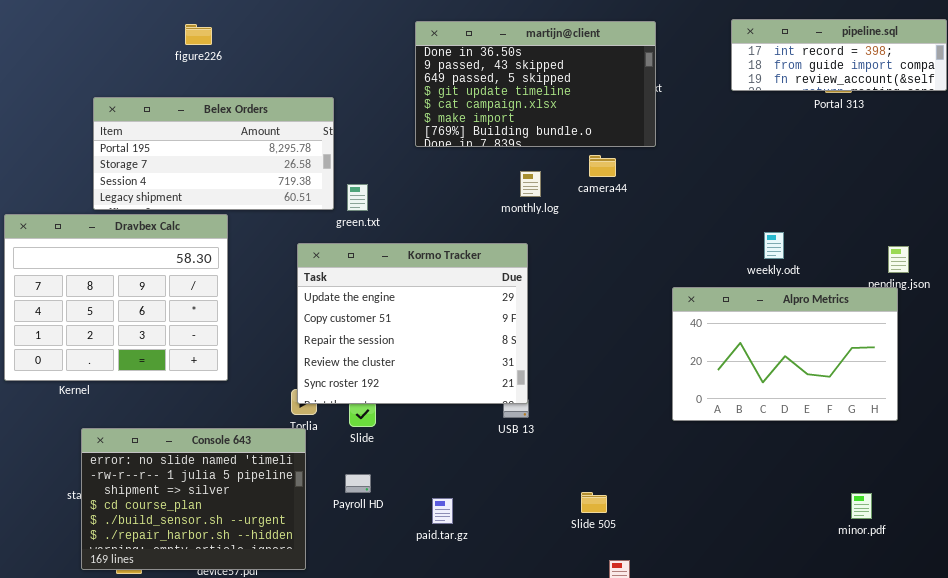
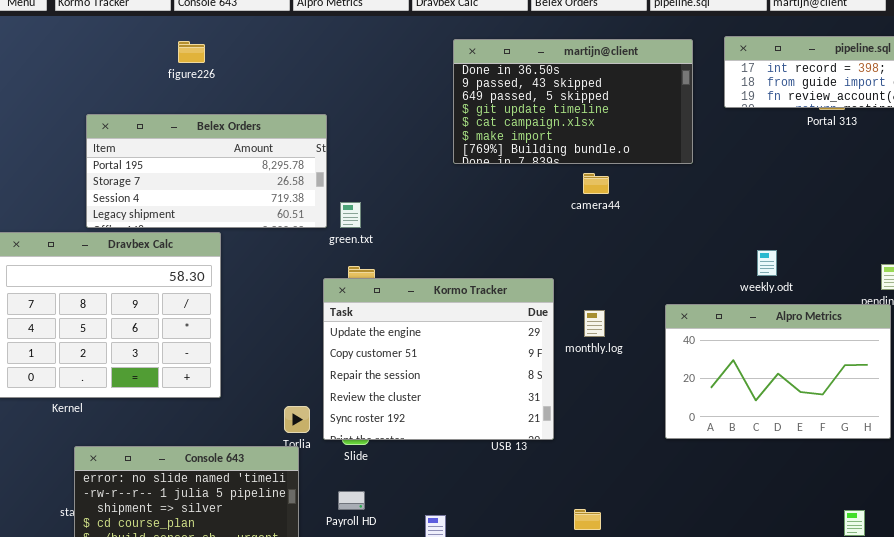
martijn@client: [415,21,656,147] -> [453,39,693,164], moved
monthly.log: [520,171,541,197] -> [584,310,605,337], moved
Kormo Tracker: [297,243,528,404] -> [323,278,554,440], moved

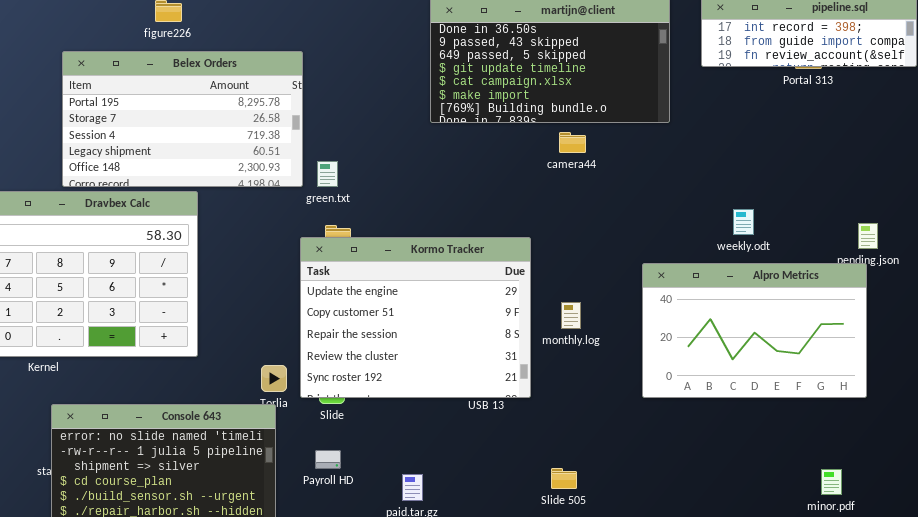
Belex Orders: [86,114,327,228] -> [62,51,303,187], resized
monthly.log: [584,310,605,337] -> [561,302,581,329], moved

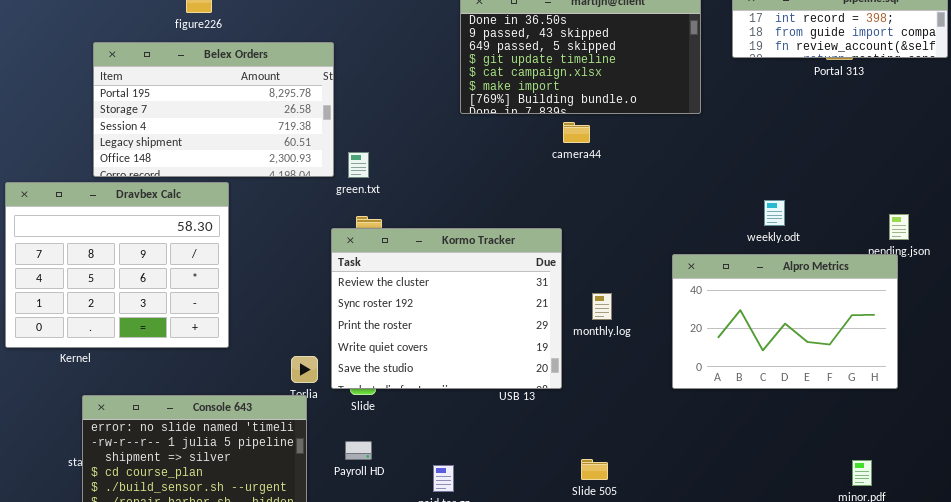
camera44: [559,132,586,153] -> [563,122,590,143], moved
Kormo Tracker: [300,237,531,398] -> [331,228,562,389], scrolled down 3 rows

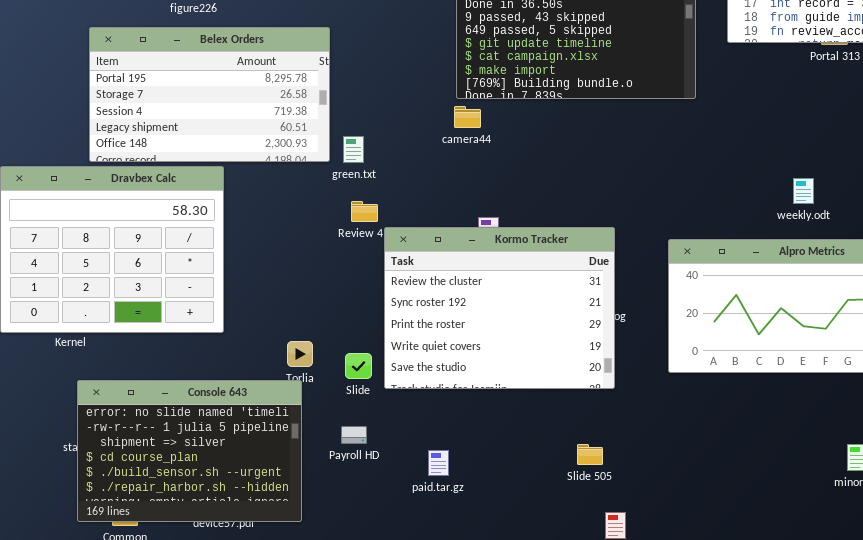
camera44: [563,122,590,143] -> [454,106,481,128], moved
weekly.odt: [764,200,785,226] -> [793,178,814,204], moved
Kormo Tracker: [331,228,562,389] -> [384,227,615,389], moved

